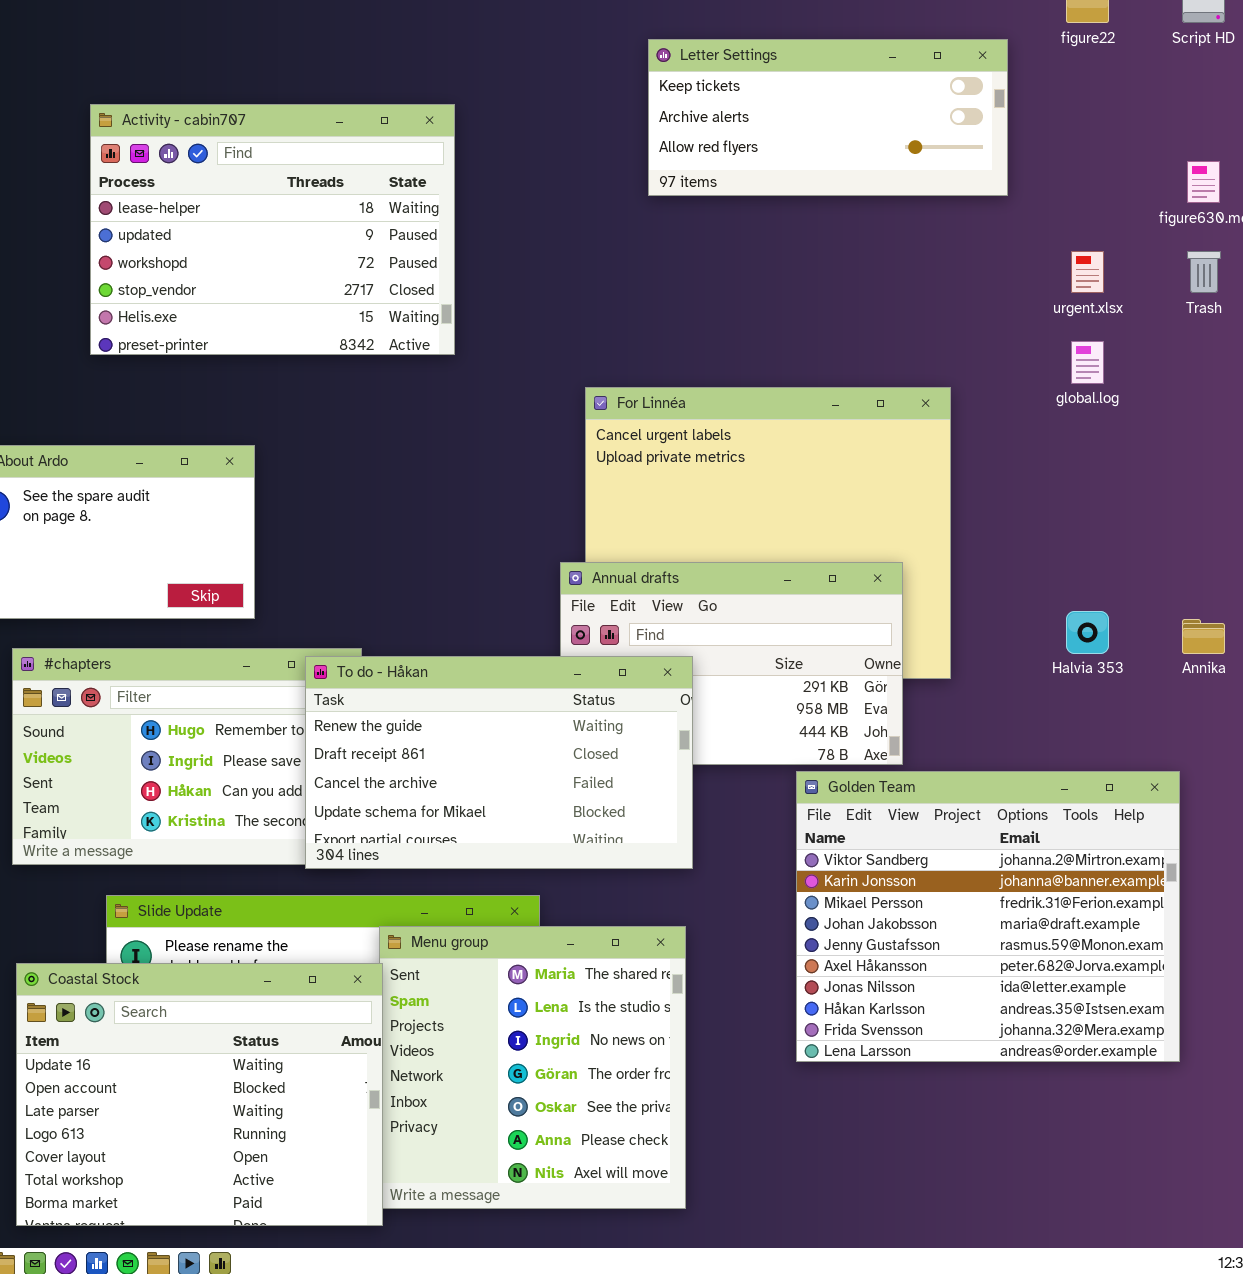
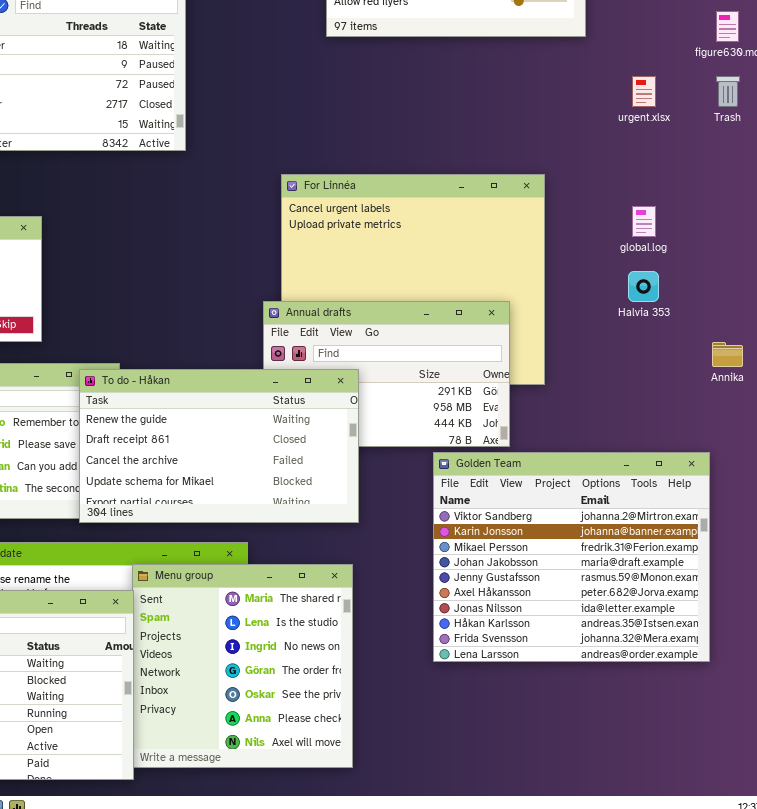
global.log: [1071,341,1104,384] -> [632,206,656,237], moved
Halvia 353: [1066,611,1109,654] -> [628,271,659,302], moved

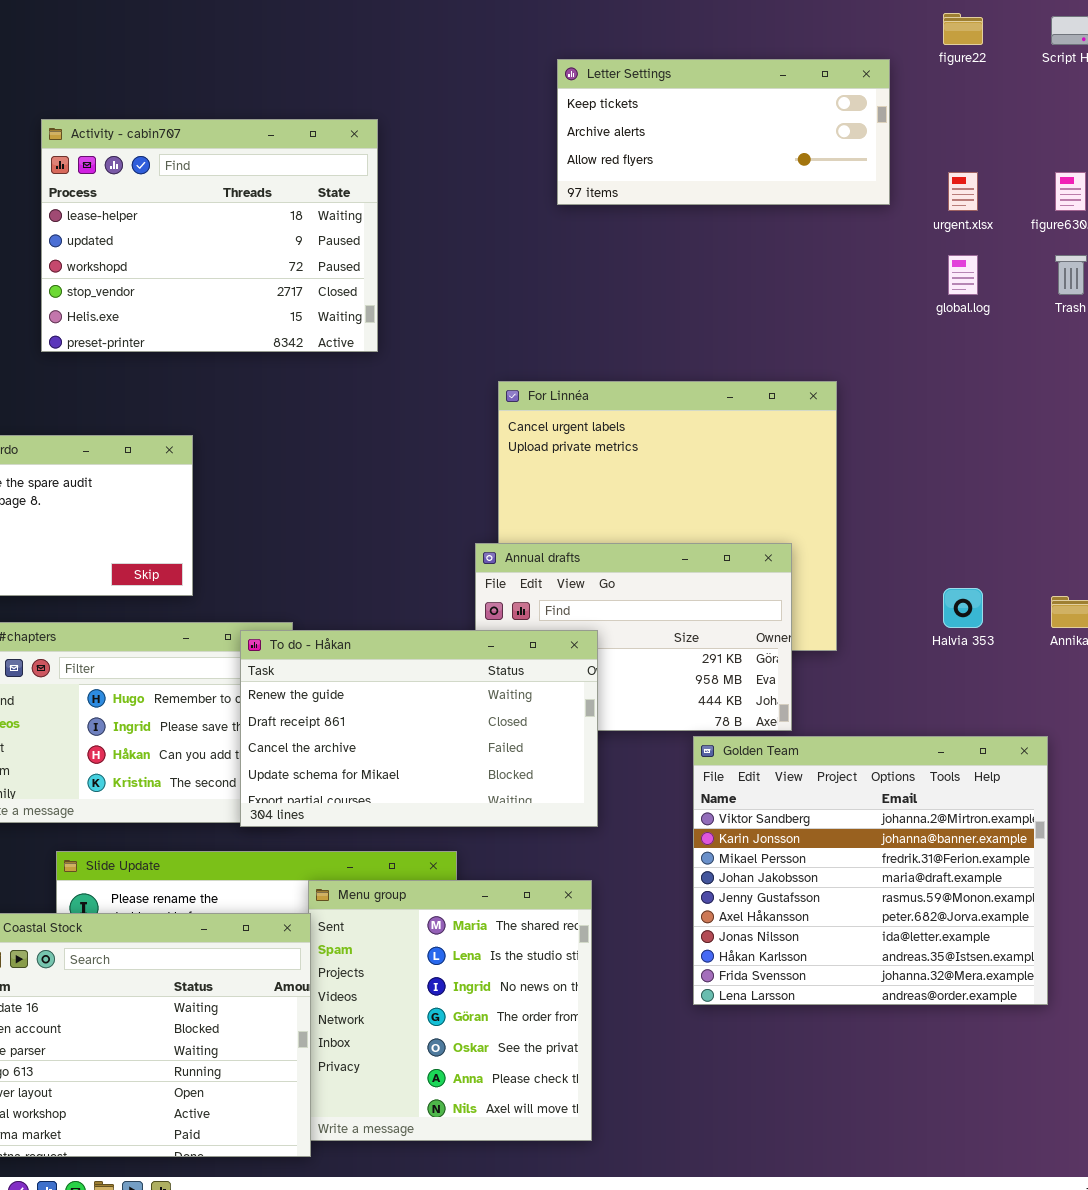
urgent.xlsx: [632,76,656,107] -> [948,172,978,211], moved
global.log: [632,206,656,237] -> [948,255,978,295], moved
Halvia 353: [628,271,659,302] -> [943,588,983,628], moved

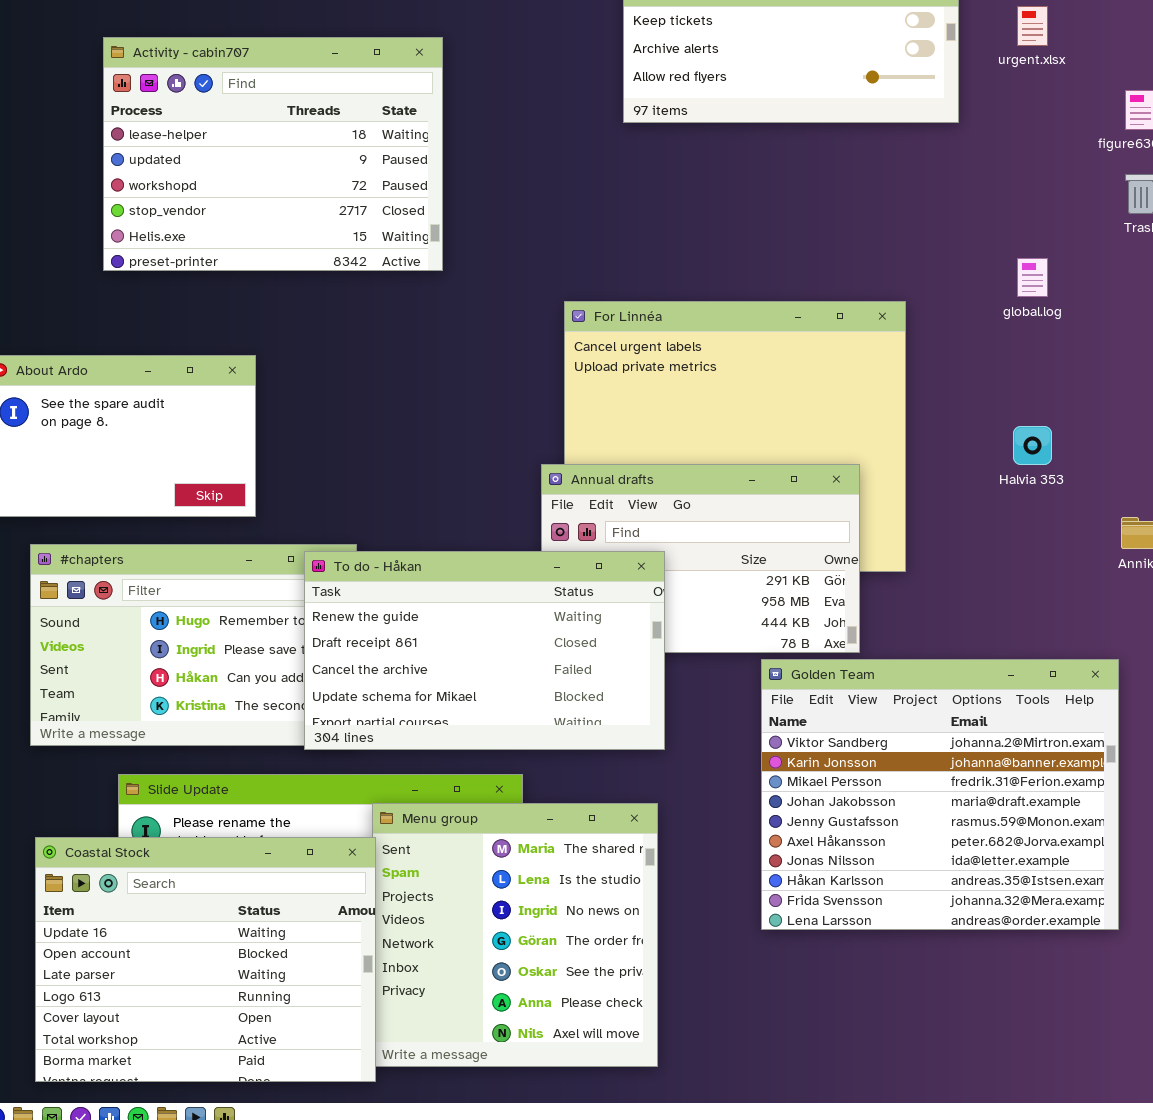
urgent.xlsx: [948,172,978,211] -> [1017,6,1048,46], moved
global.log: [948,255,978,295] -> [1017,258,1048,297], moved
Halvia 353: [943,588,983,628] -> [1013,426,1052,465], moved

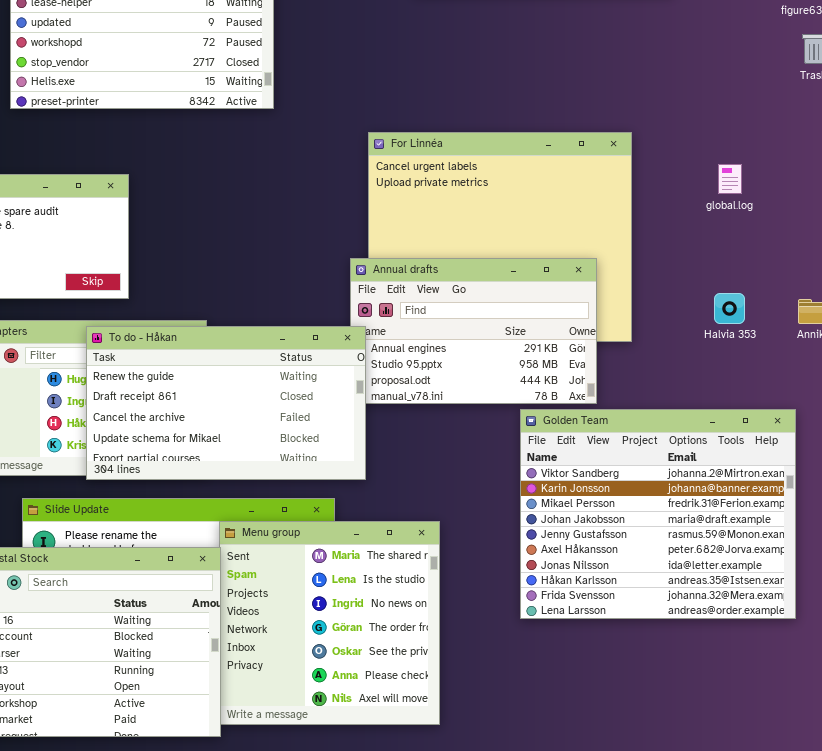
global.log: [1017,258,1048,297] -> [718,164,742,194], moved
Halvia 353: [1013,426,1052,465] -> [714,293,745,324], moved
To do - Håkan: [304,551,665,750] -> [86,326,366,480], moved

